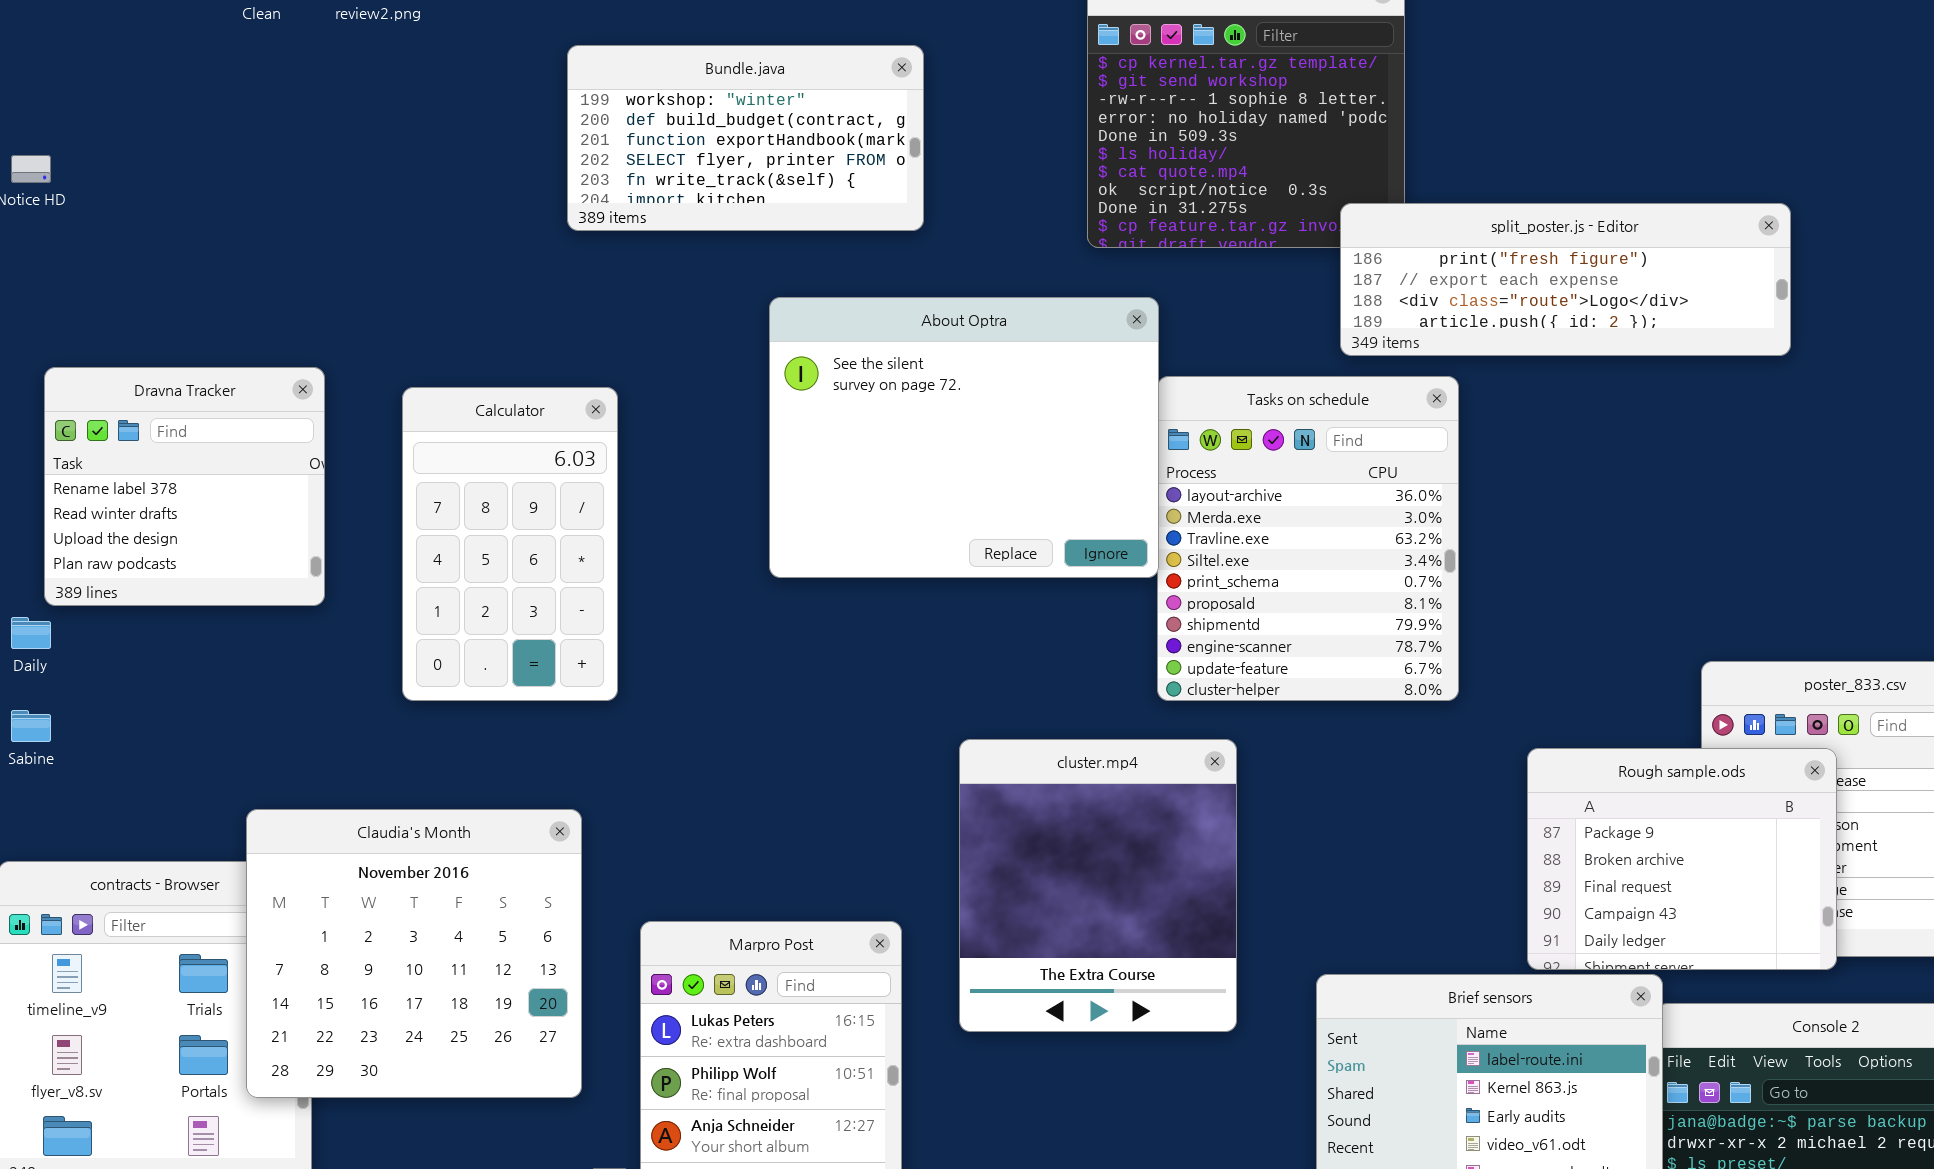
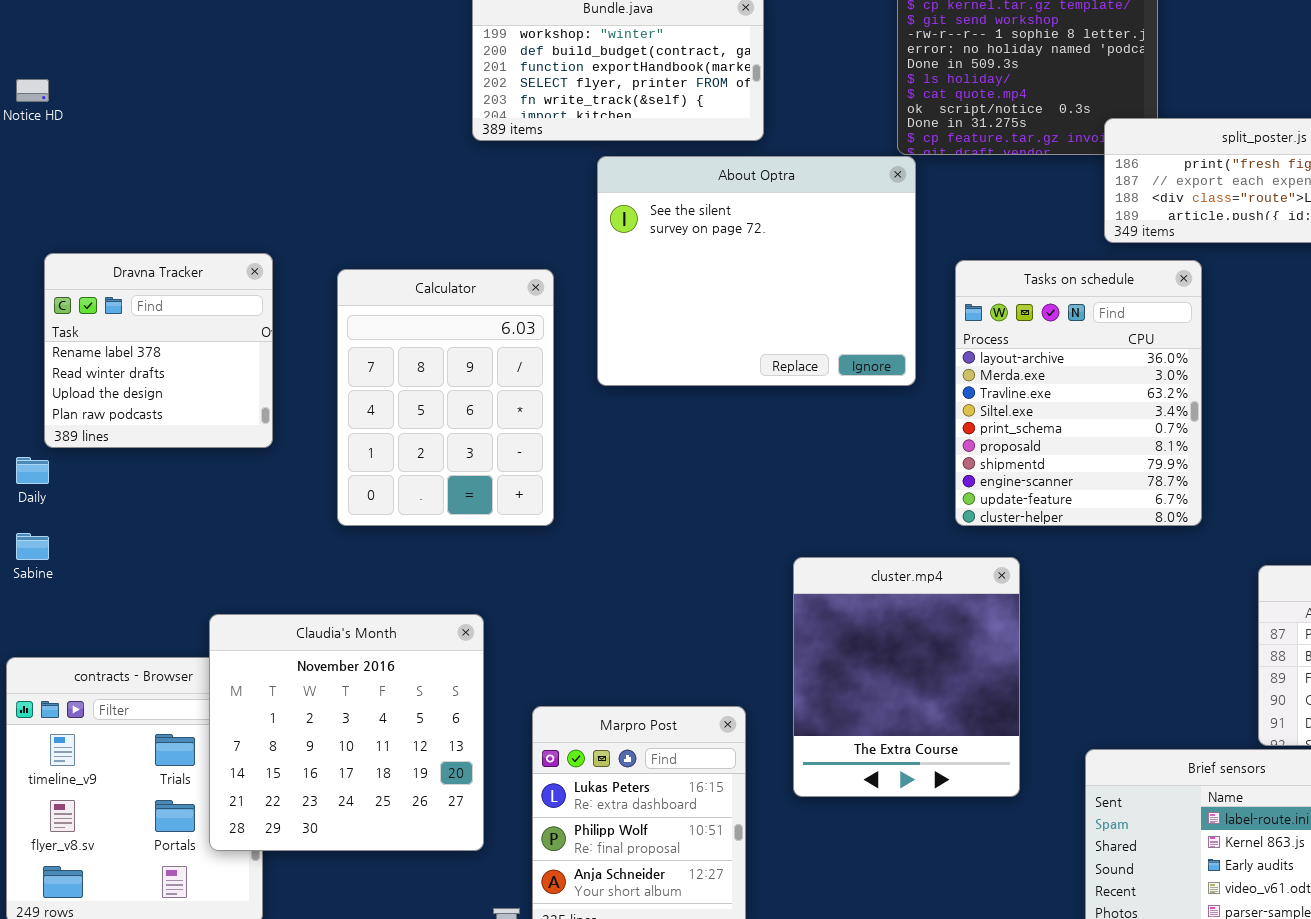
About Optra: [769,297,1159,578] -> [597,156,916,386], moved
Calculator: [402,387,618,701] -> [337,269,554,526], resized

